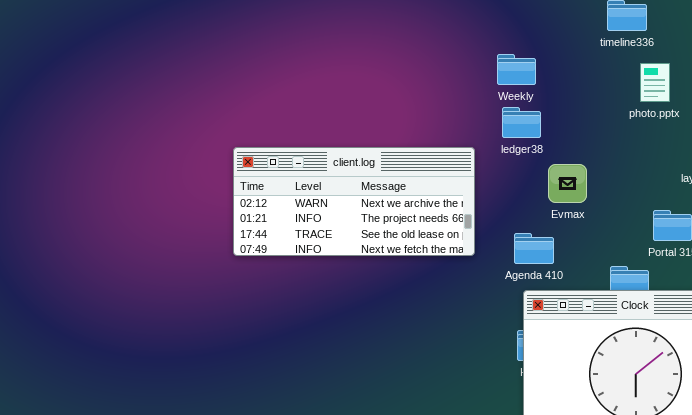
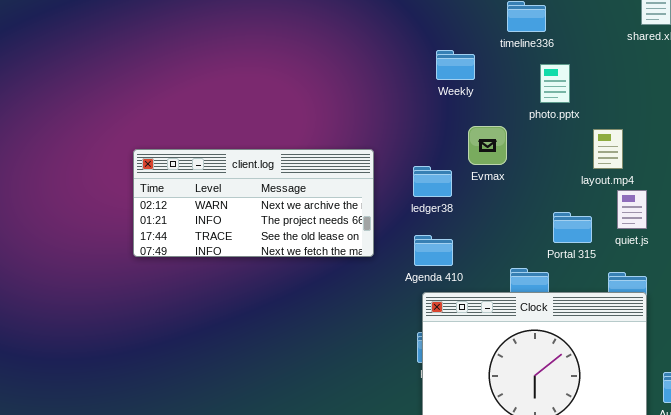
Weekly: [497,54,536,85] -> [436,50,475,80], moved
ledger38: [502,107,541,138] -> [413,166,452,197], moved
Evmax: [548,164,587,203] -> [468,126,507,165], moved

